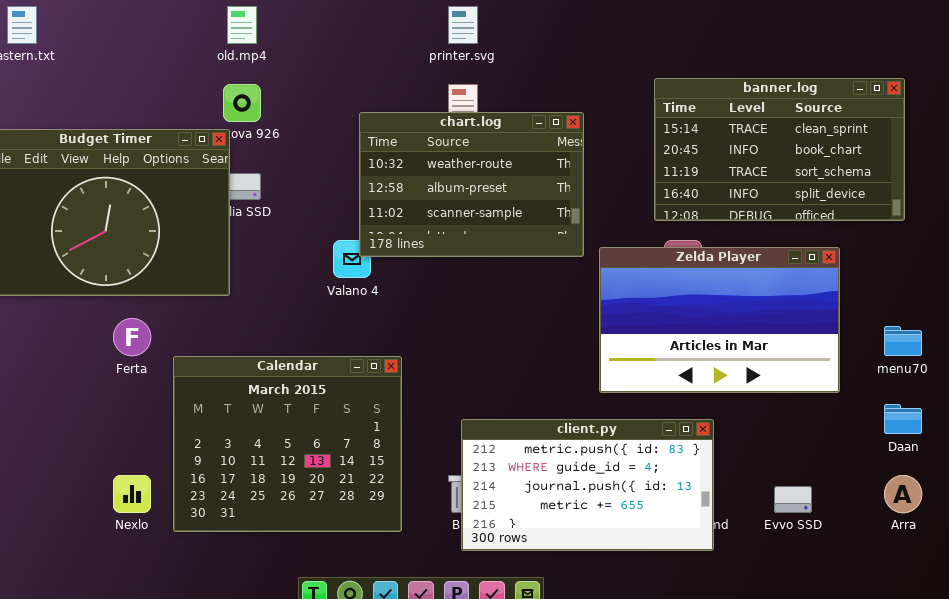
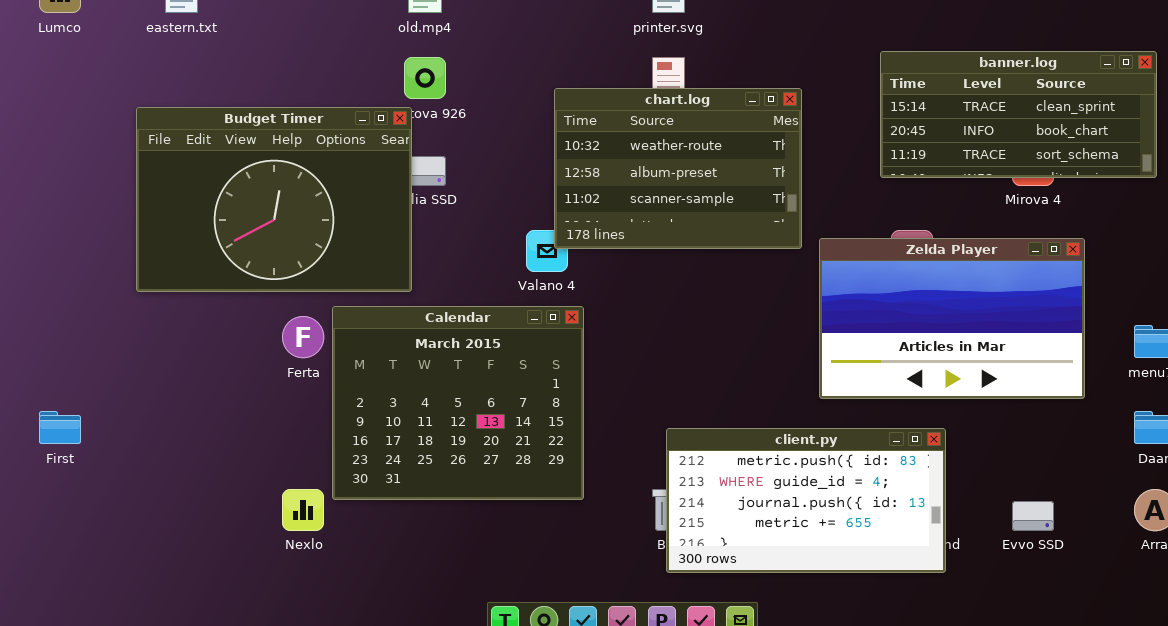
banner.log: [654,78,905,221] -> [880,51,1157,178], resized
Calendar: [173,356,402,532] -> [332,306,584,500], moved

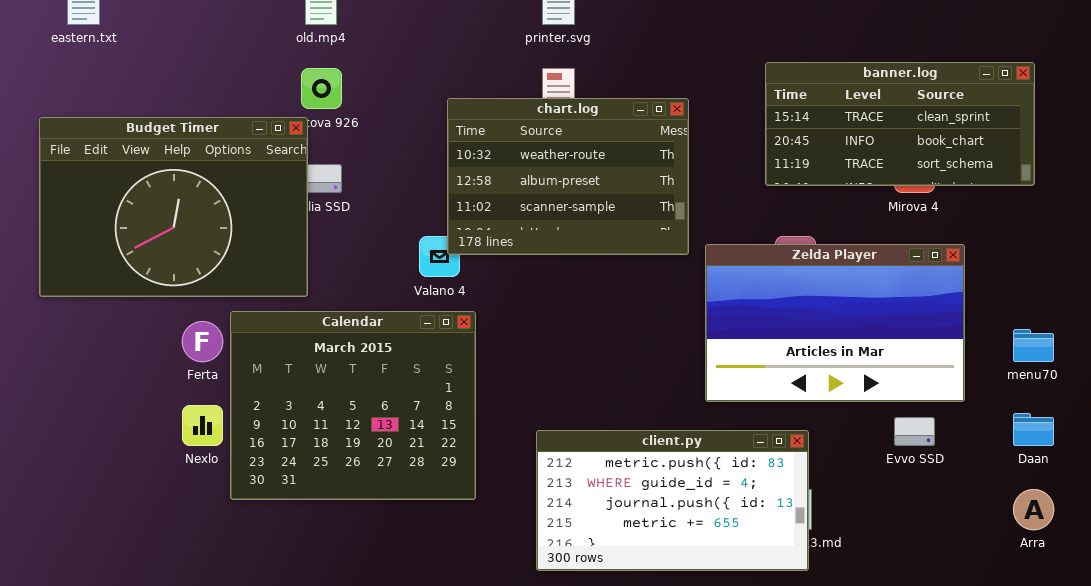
client.py: [666,428,946,573] -> [536,430,809,571], moved
Nexlo: [282,489,324,531] -> [182,405,223,446], moved
Evvo SSD: [1012,501,1054,531] -> [894,417,935,446], moved

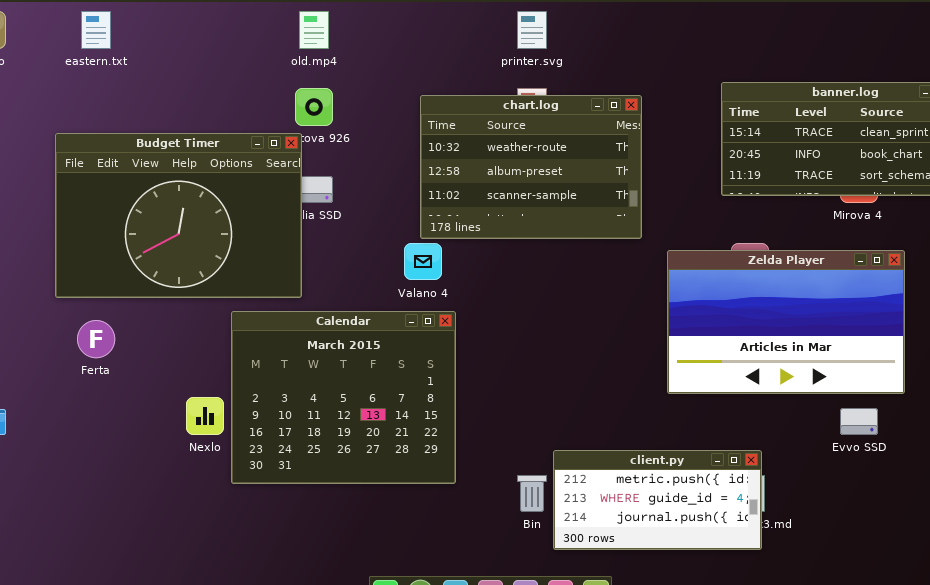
chart.log: [447,98,689,255] -> [420,95,642,239], moved
Ferta: [182,321,223,362] -> [77,320,115,358], moved
client.py: [536,430,809,571] -> [553,450,762,550], resized

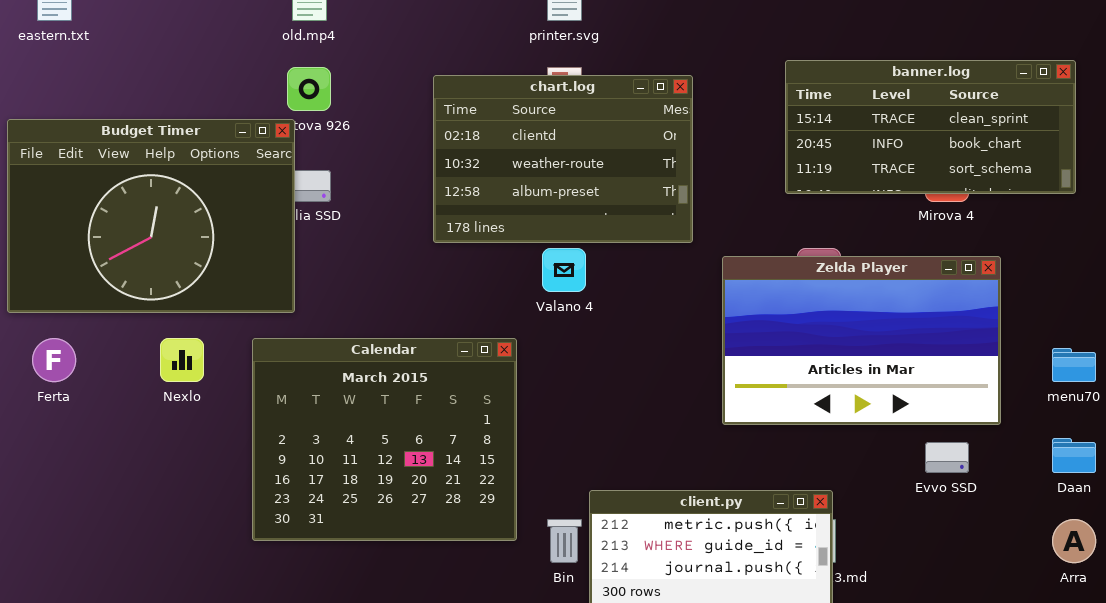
chart.log: [420,95,642,239] -> [433,75,693,243], scrolled up 1 row
Valano 4: [404,243,442,280] -> [542,248,586,292], moved
Calendar: [231,311,456,484] -> [252,338,517,541], moved
Nexlo: [186,397,224,435] -> [160,338,204,382], moved

